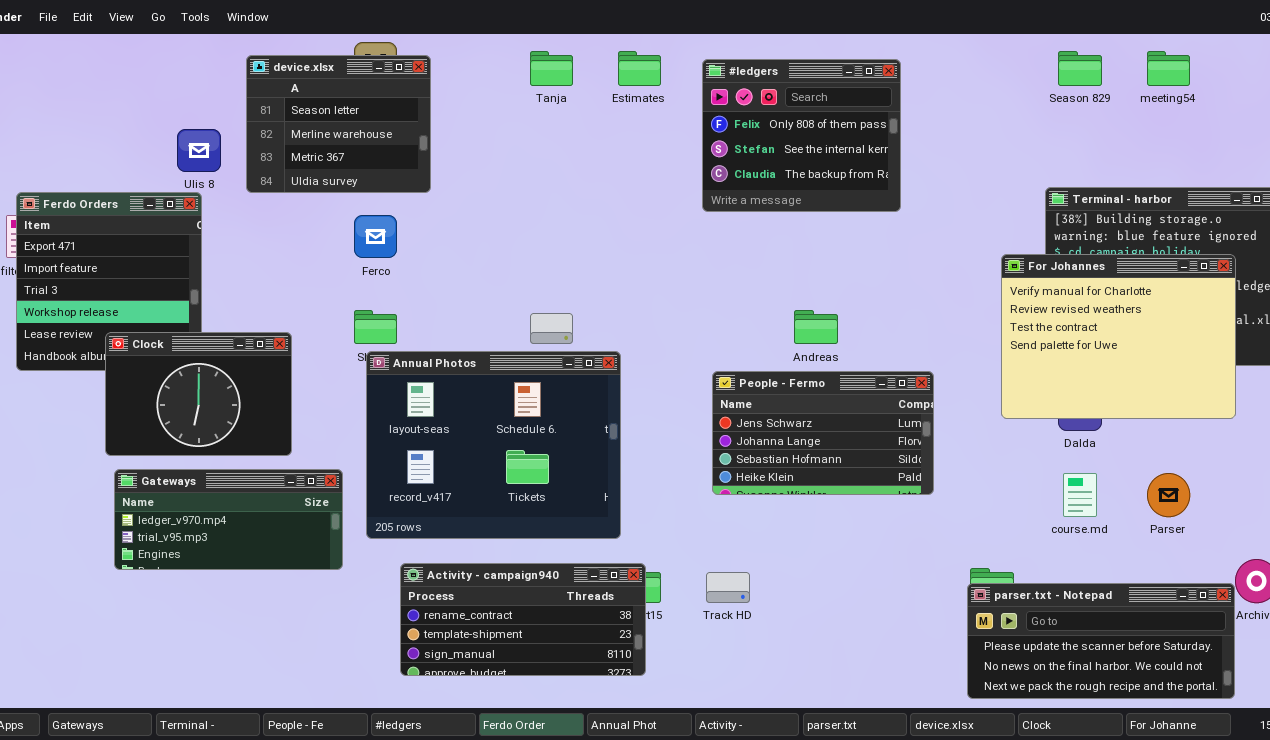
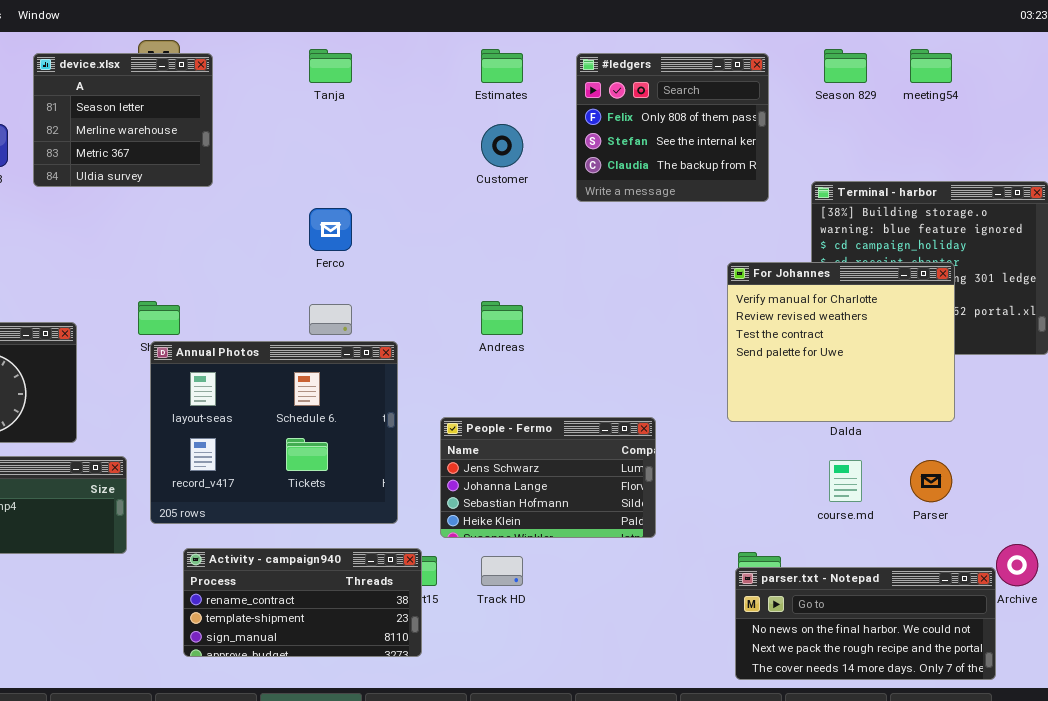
Estimates: [618,51,661,86] -> [481,49,523,83], moved
#ledgers: [702,59,901,212] -> [576,53,769,202], moved
Ferco: [354,215,397,258] -> [309,208,352,251], moved
For Johannes: [1001,254,1236,419] -> [727,262,955,422], moved
Andreas: [794,310,838,344] -> [481,301,523,335], moved
People - Fermo: [712,371,934,495] -> [440,417,656,538], moved
parser.txt - Notepad: [967,583,1235,699] -> [735,567,996,680], scrolled down 1 row

